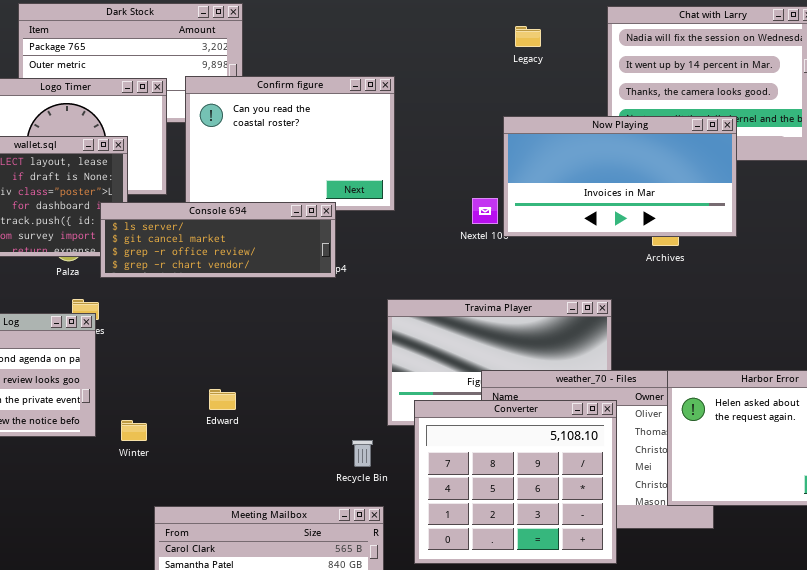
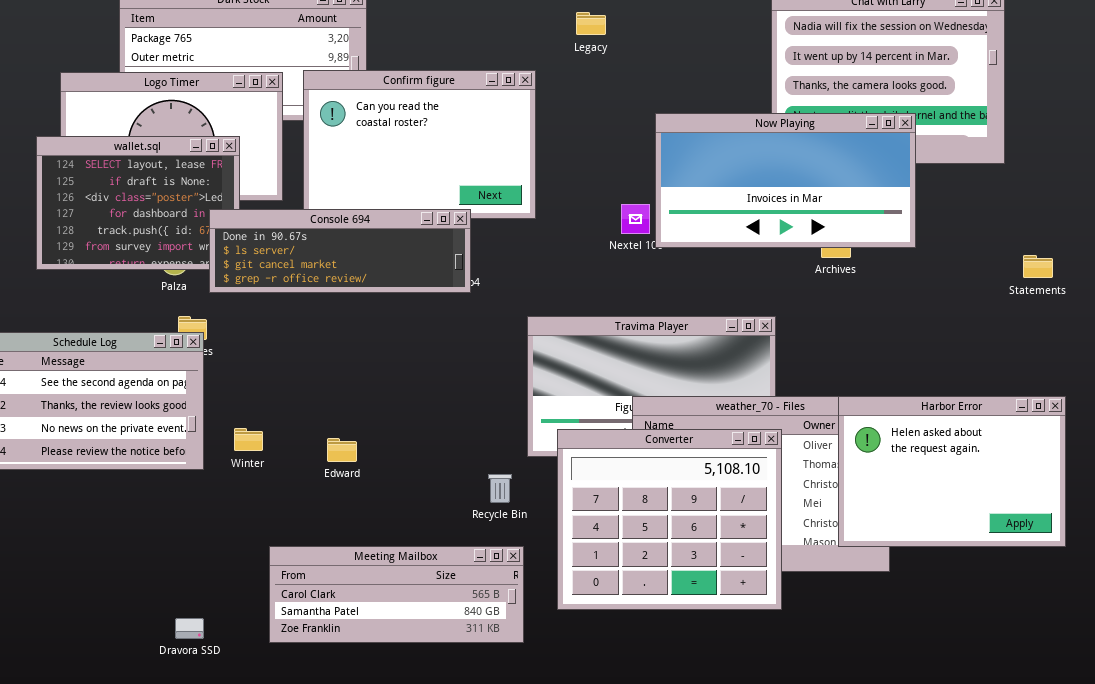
Legacy: [515,26,541,47] -> [576,12,606,35], moved
Console 694: [100,202,336,278] -> [209,209,471,293], scrolled up 1 row
Edward: [209,389,236,410] -> [327,438,357,462], moved
Winter: [121,420,147,441] -> [234,428,263,451], moved

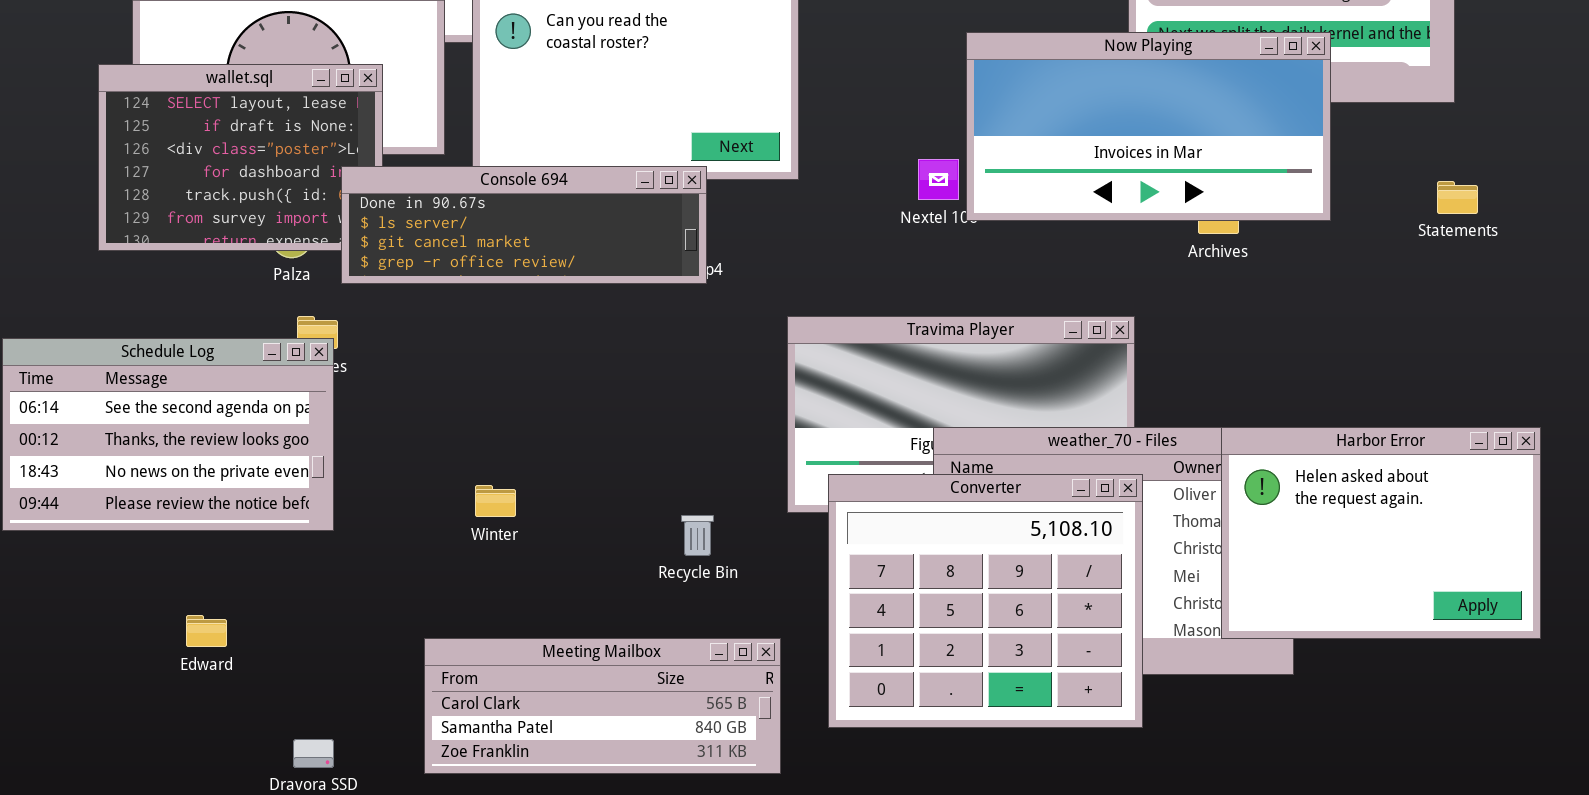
Statements: [1023,255,1053,278] -> [1437,181,1478,214], moved
Winter: [234,428,263,451] -> [475,485,516,517], moved
Edward: [327,438,357,462] -> [186,615,227,647], moved
Recycle Bin: [488,474,512,503] -> [681,515,714,556], moved

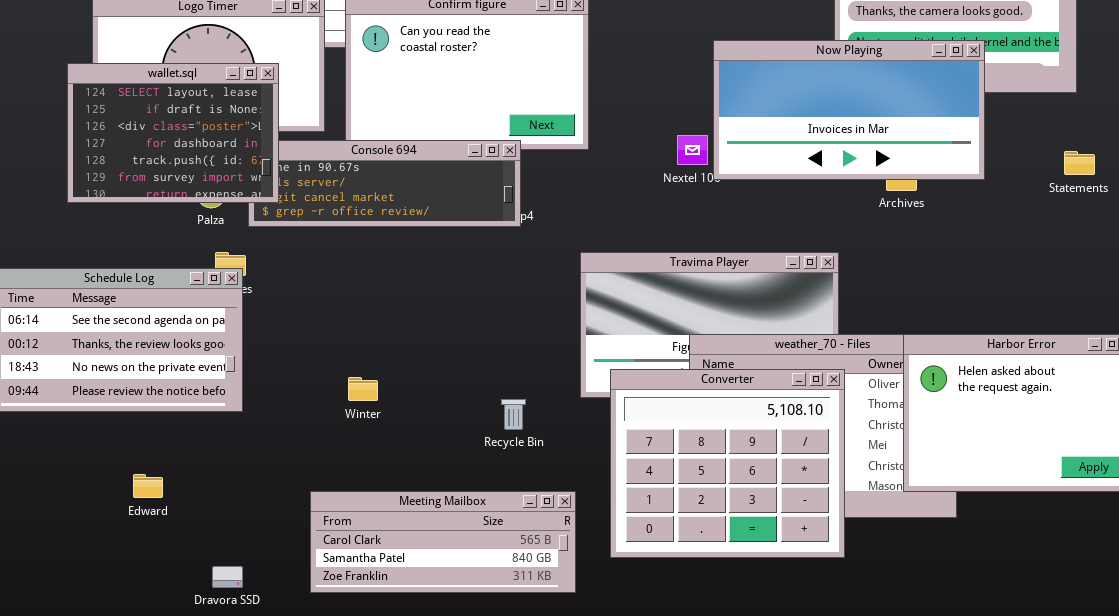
wallet.sql: [98,64,383,251] -> [67,63,279,203], raised

